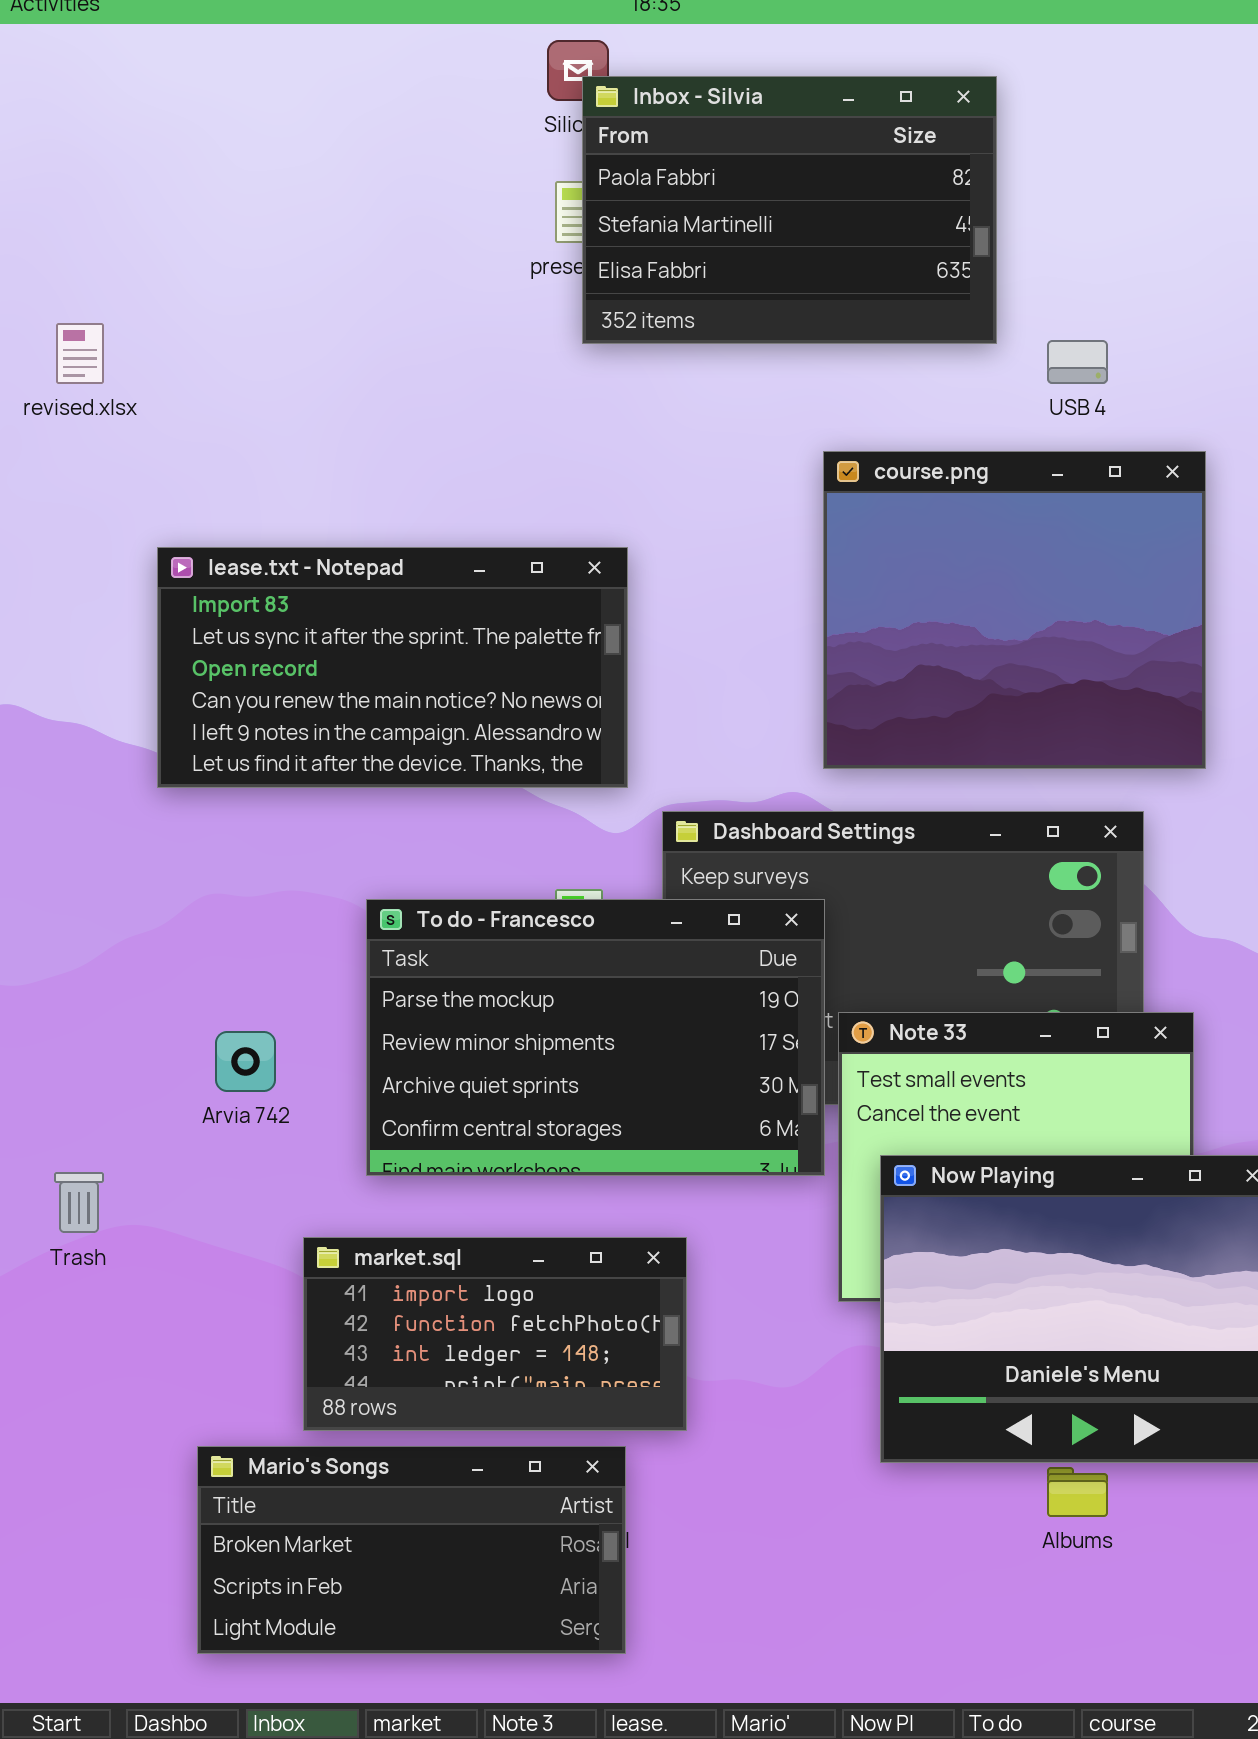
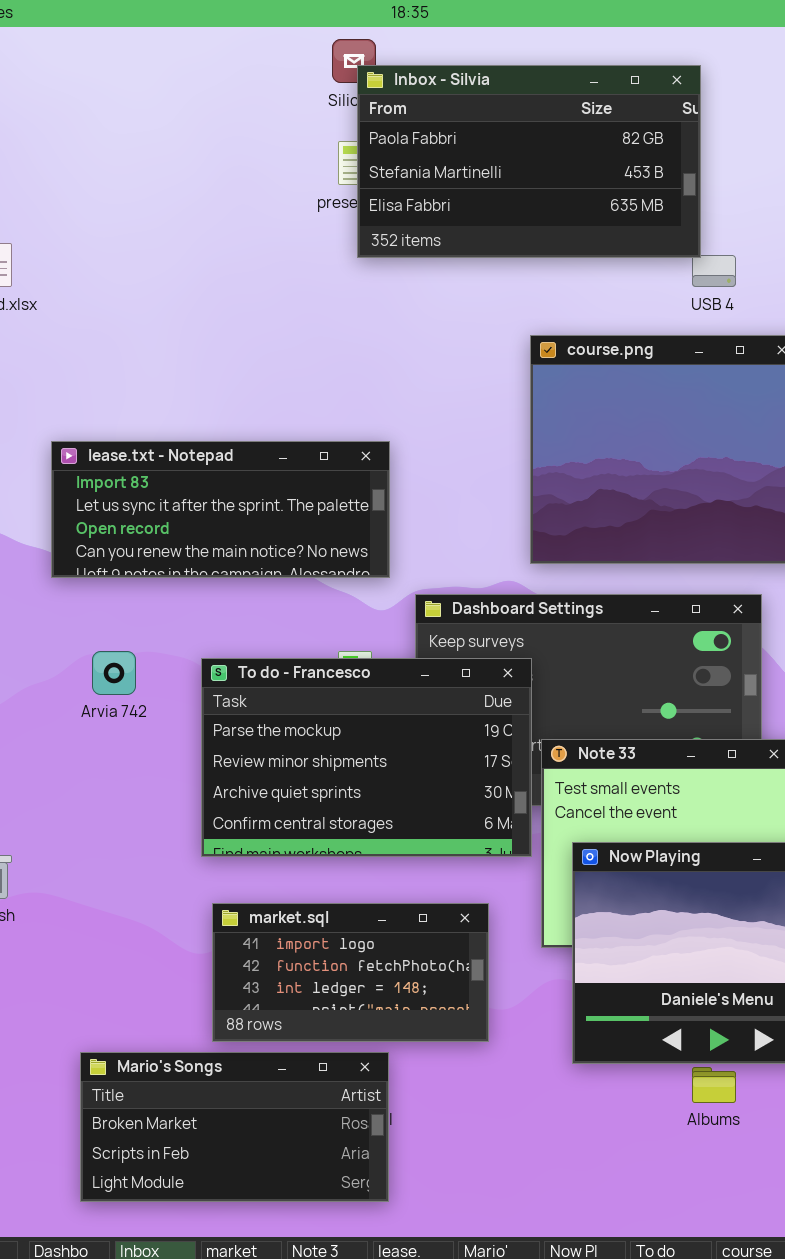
Inbox - Silvia: [582,76,997,344] -> [357,65,701,258], resized
lease.txt - Notepad: [157,547,628,788] -> [51,441,390,578], resized
Arvia 742: [215,1031,276,1092] -> [92,651,136,695], moved
market.sql: [303,1237,687,1431] -> [212,903,489,1042], moved

